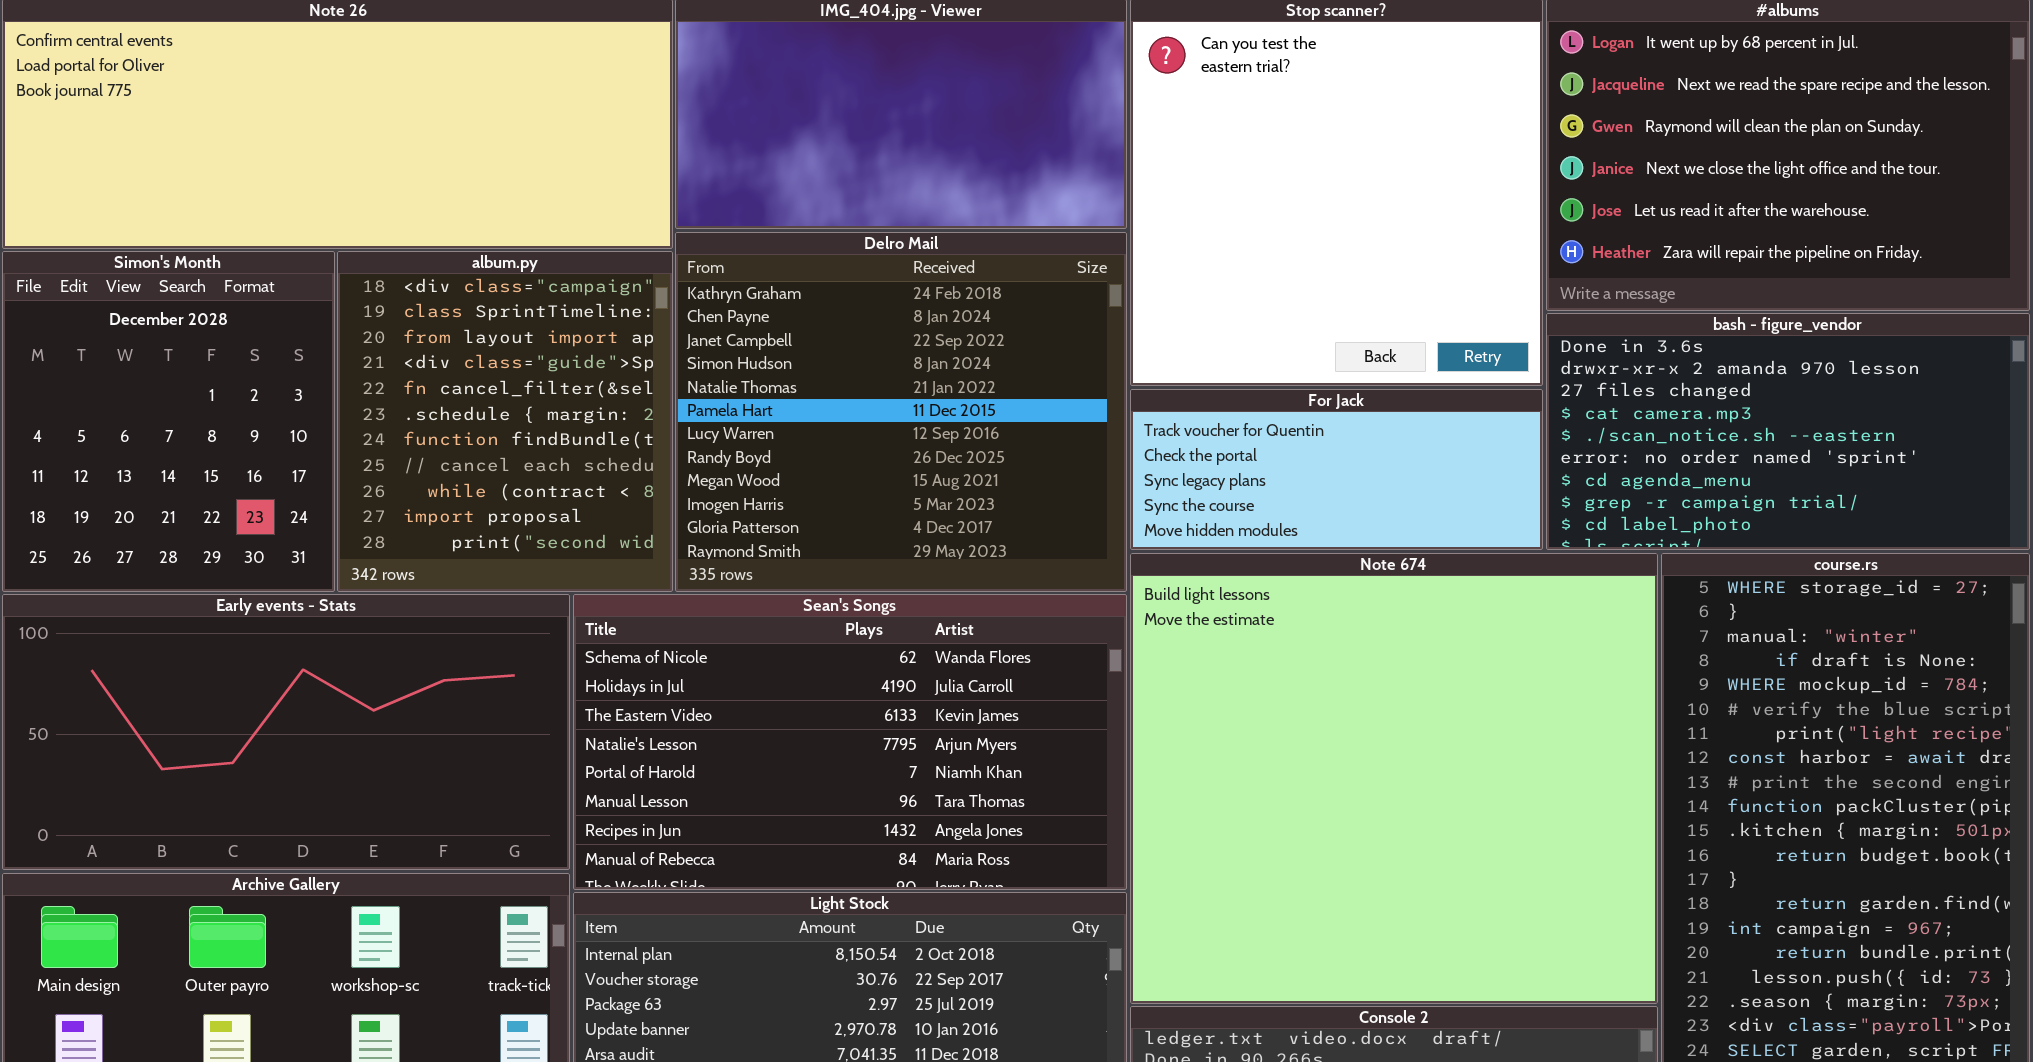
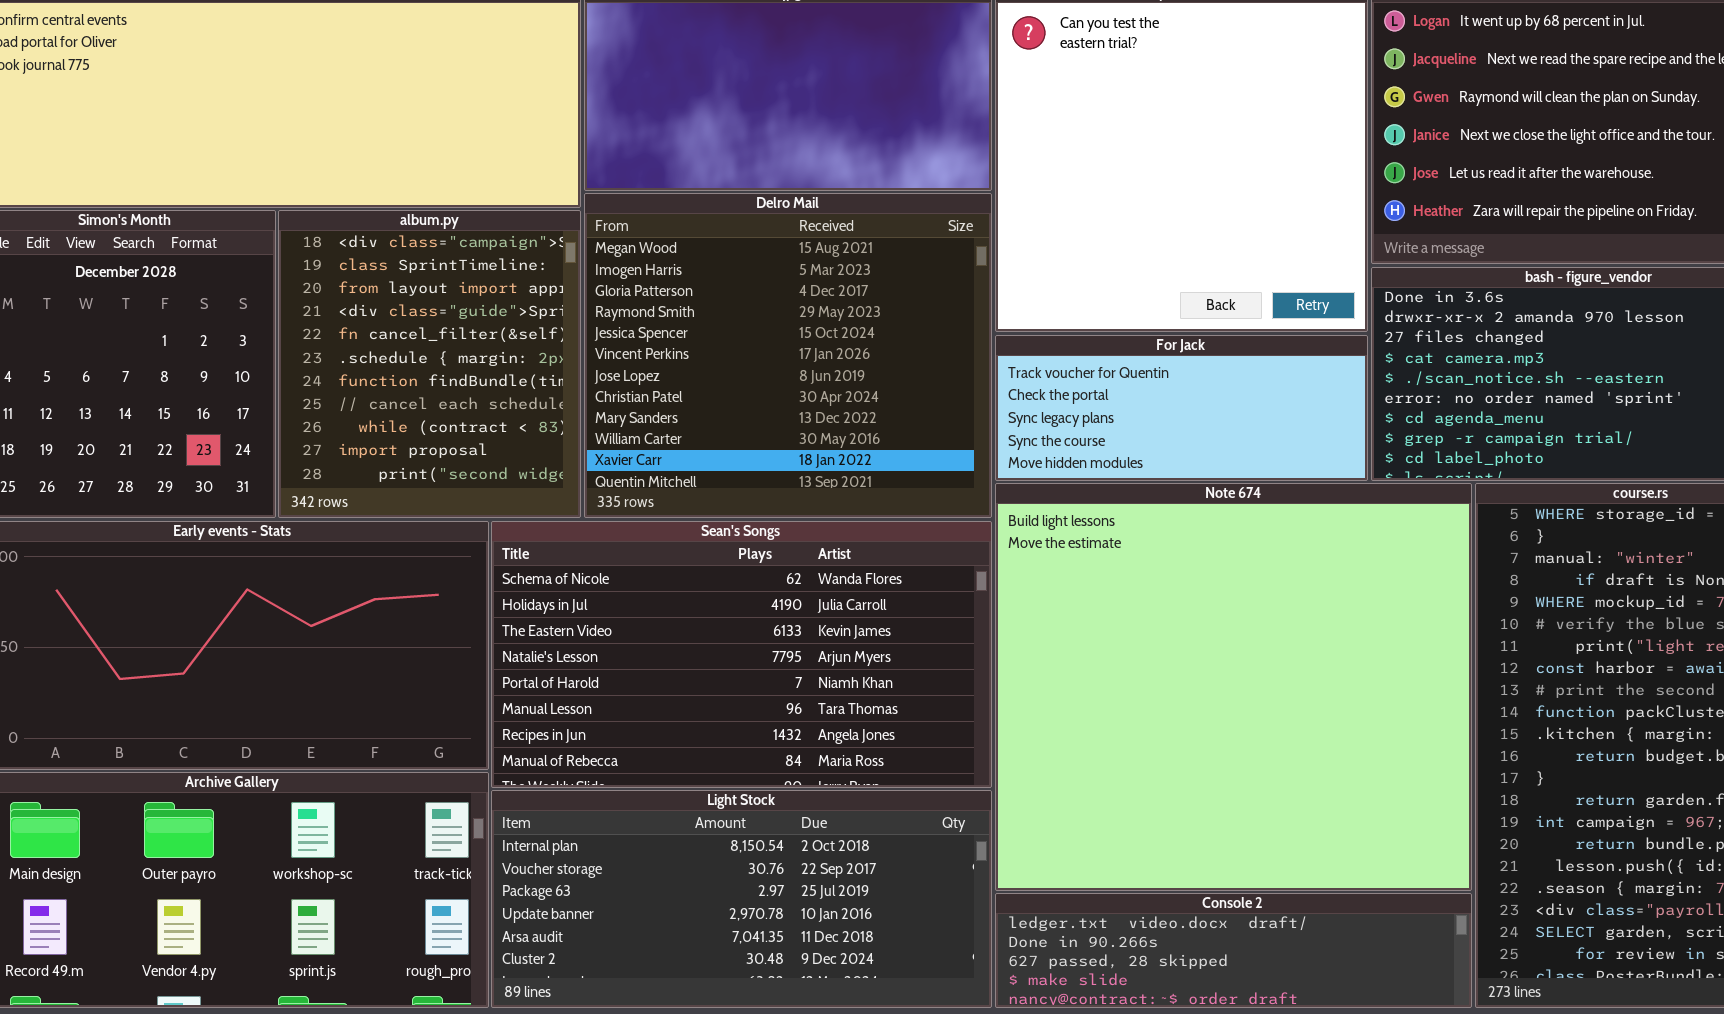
Delro Mail: [675,232,1127,592] -> [584,193,992,518], scrolled down 8 rows

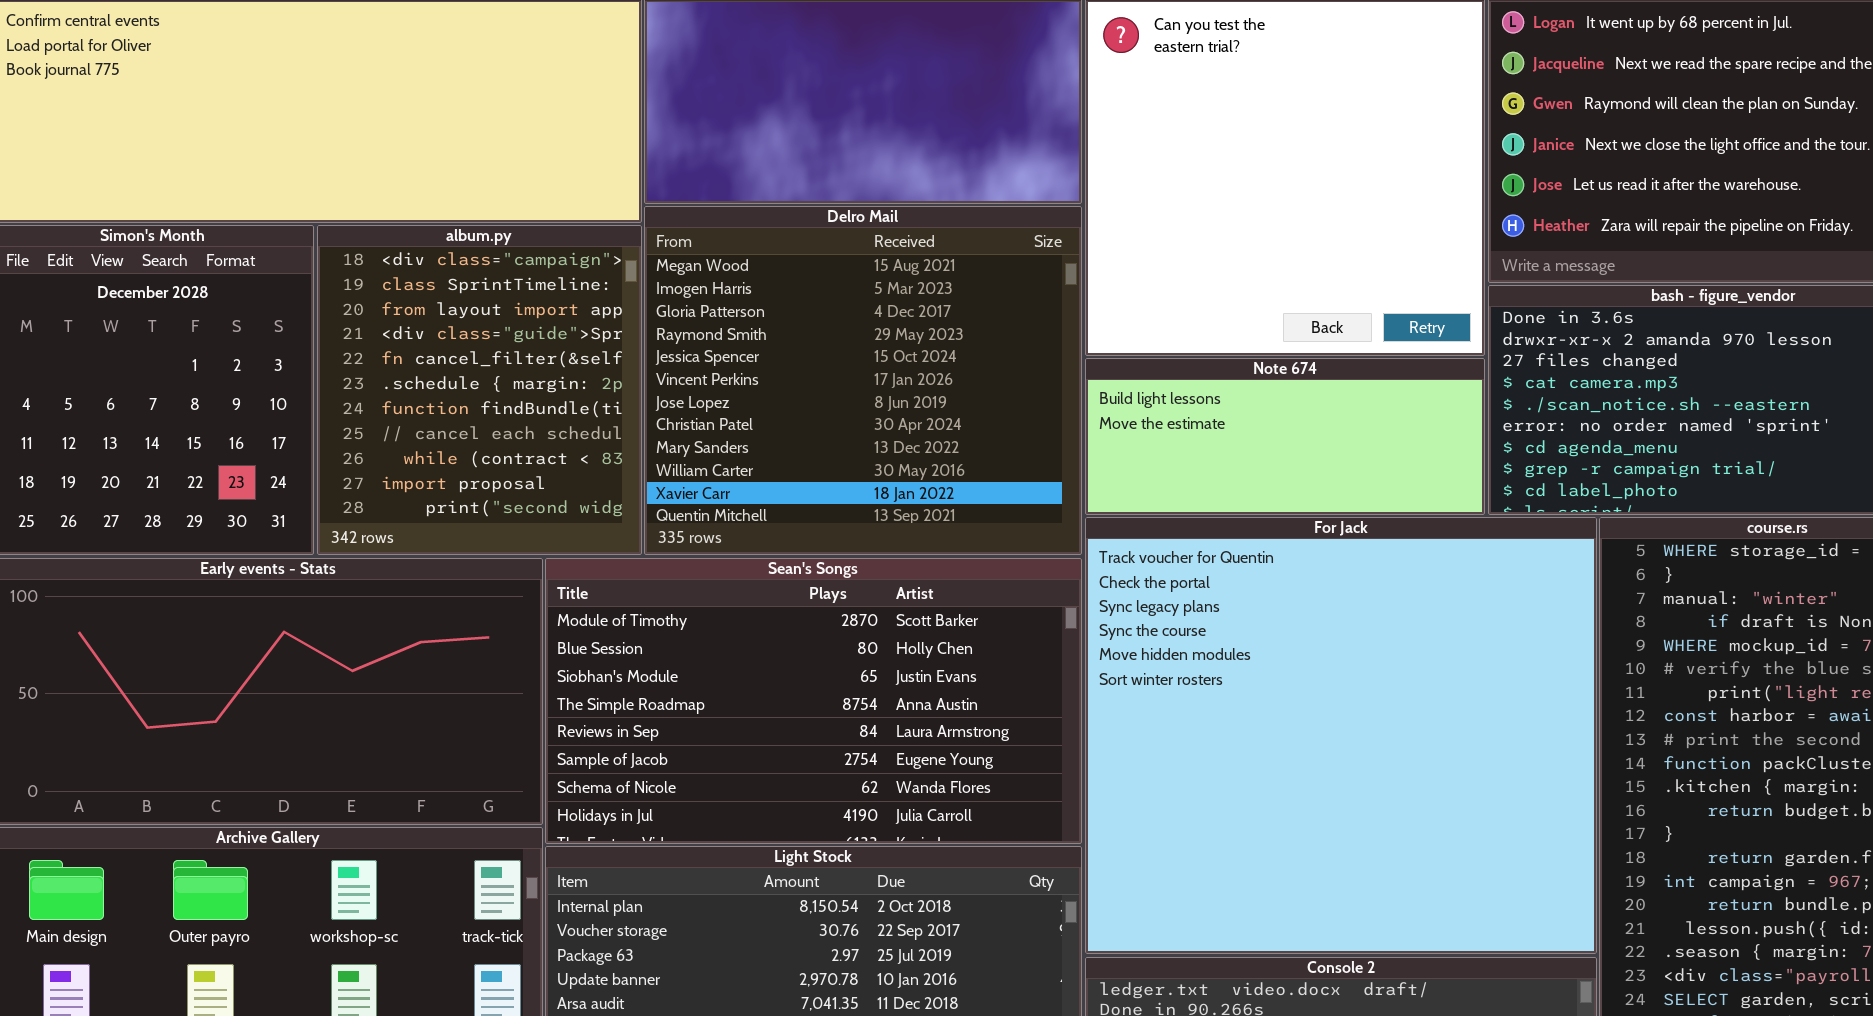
For Jack: [995,335,1368,481] -> [1085,517,1597,954], moved, resized
Note 674: [995,483,1472,891] -> [1085,358,1485,515], moved, resized
Sean's Songs: [491,521,992,788] -> [545,558,1082,844], scrolled up 6 rows

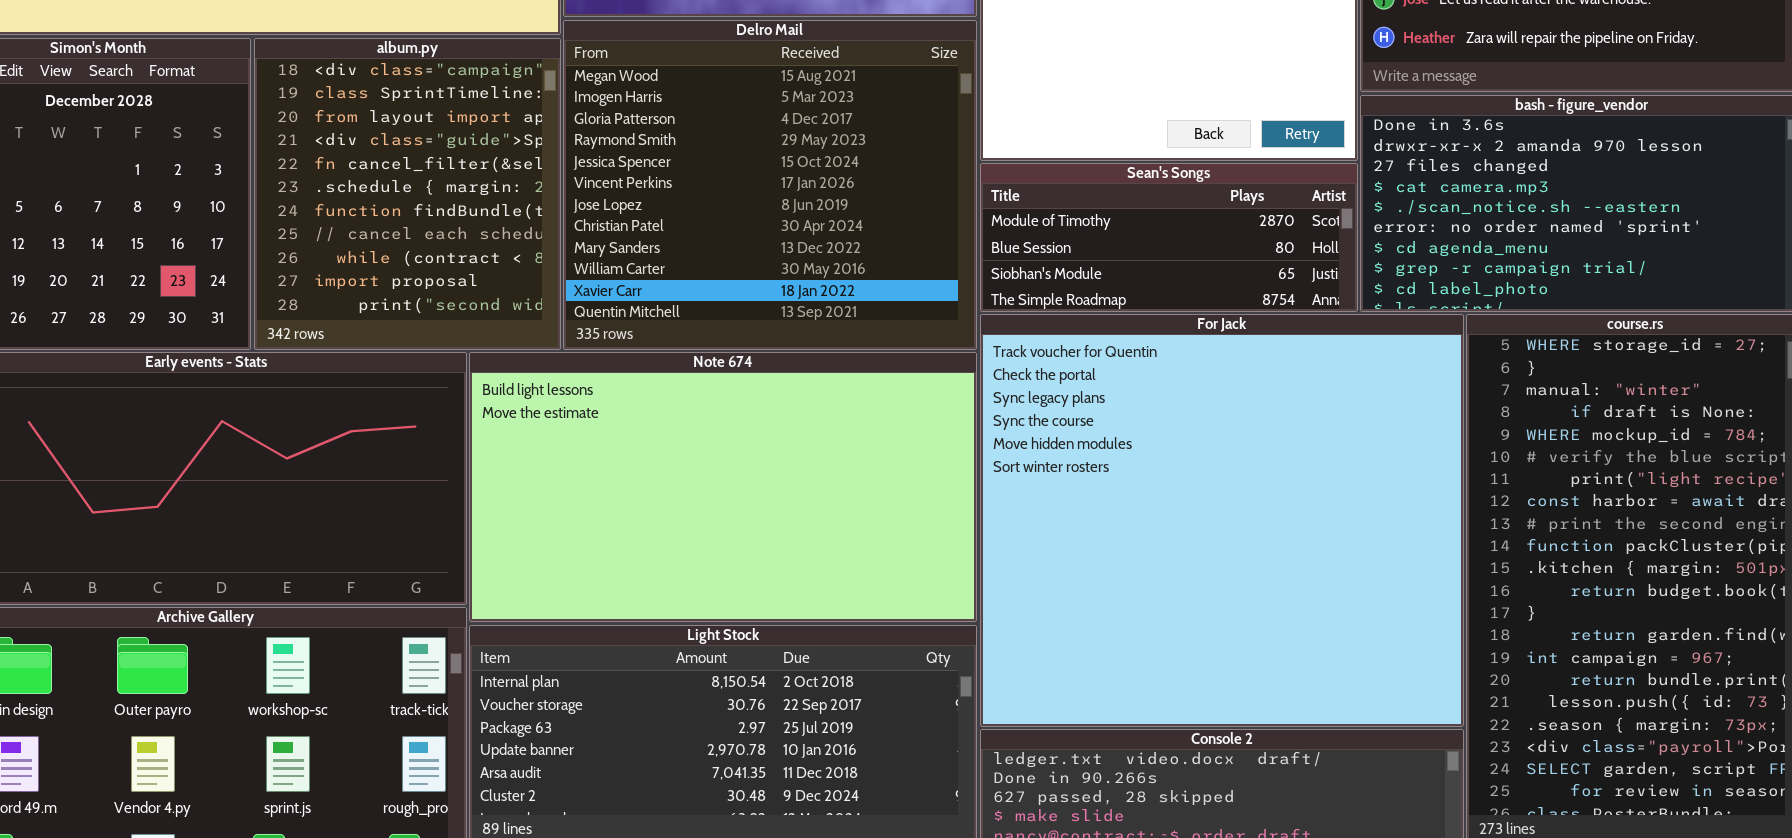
Note 674: [1085,358,1485,515] -> [469,352,977,622], moved, resized
Sean's Songs: [545,558,1082,844] -> [980,163,1358,312], moved, resized

